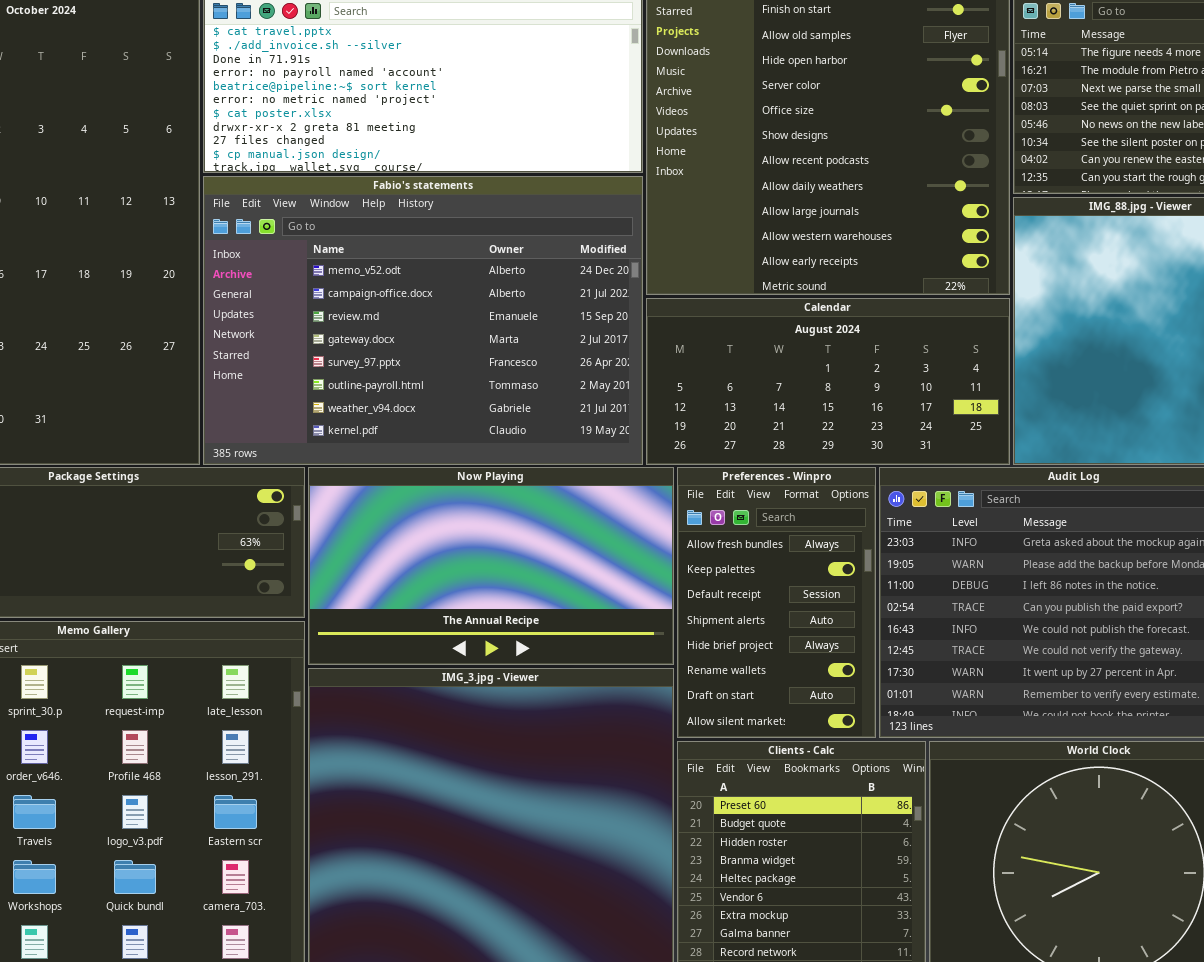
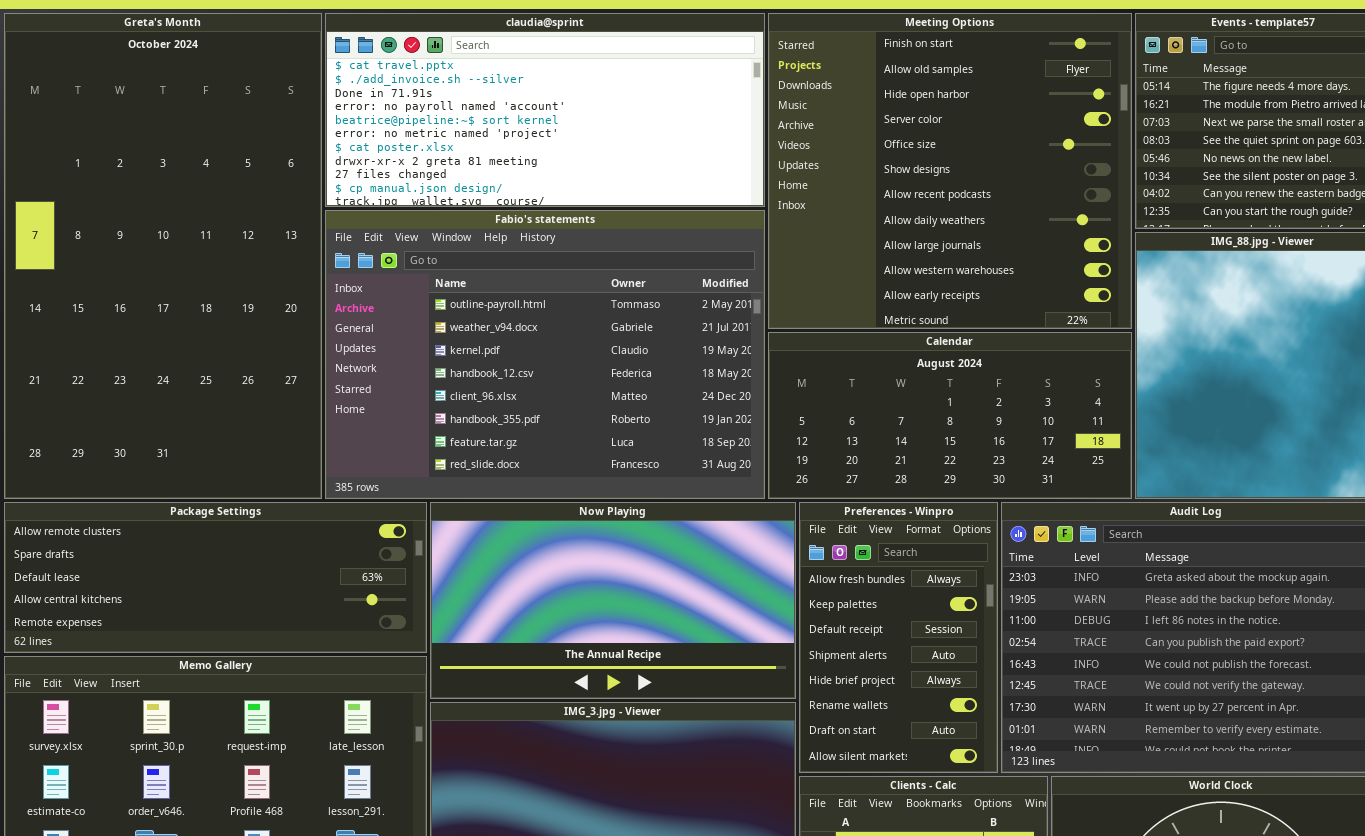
Fabio's statements: [203,176,643,465] -> [325,210,765,499], scrolled down 5 rows

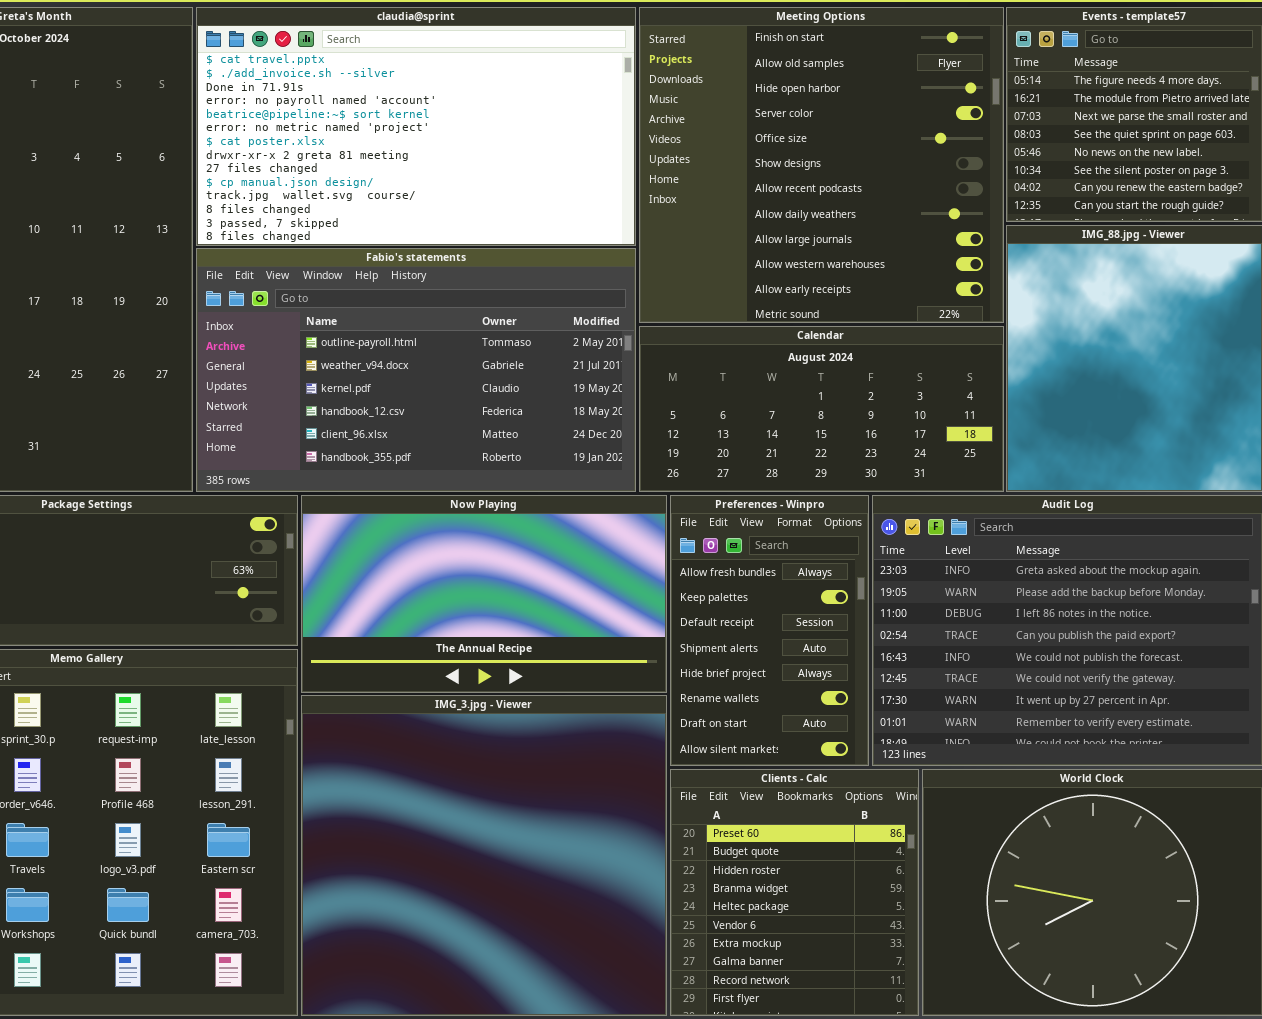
claudia@sprint: [325,13,765,207] -> [196,7,636,246], resized
Fabio's statements: [325,210,765,499] -> [196,248,636,492], resized

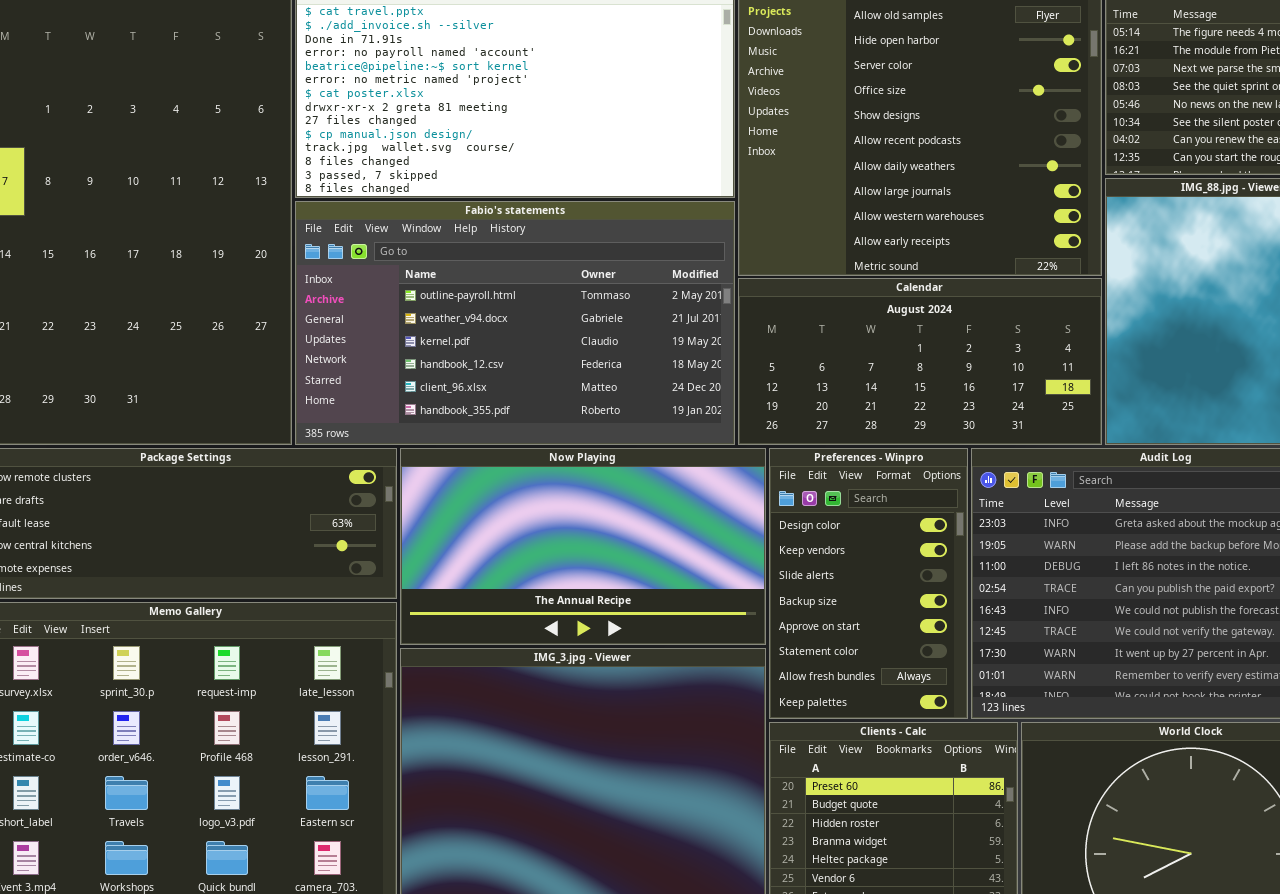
Preferences - Winpro: [670,495,869,766] -> [769,448,968,719], scrolled up 6 rows

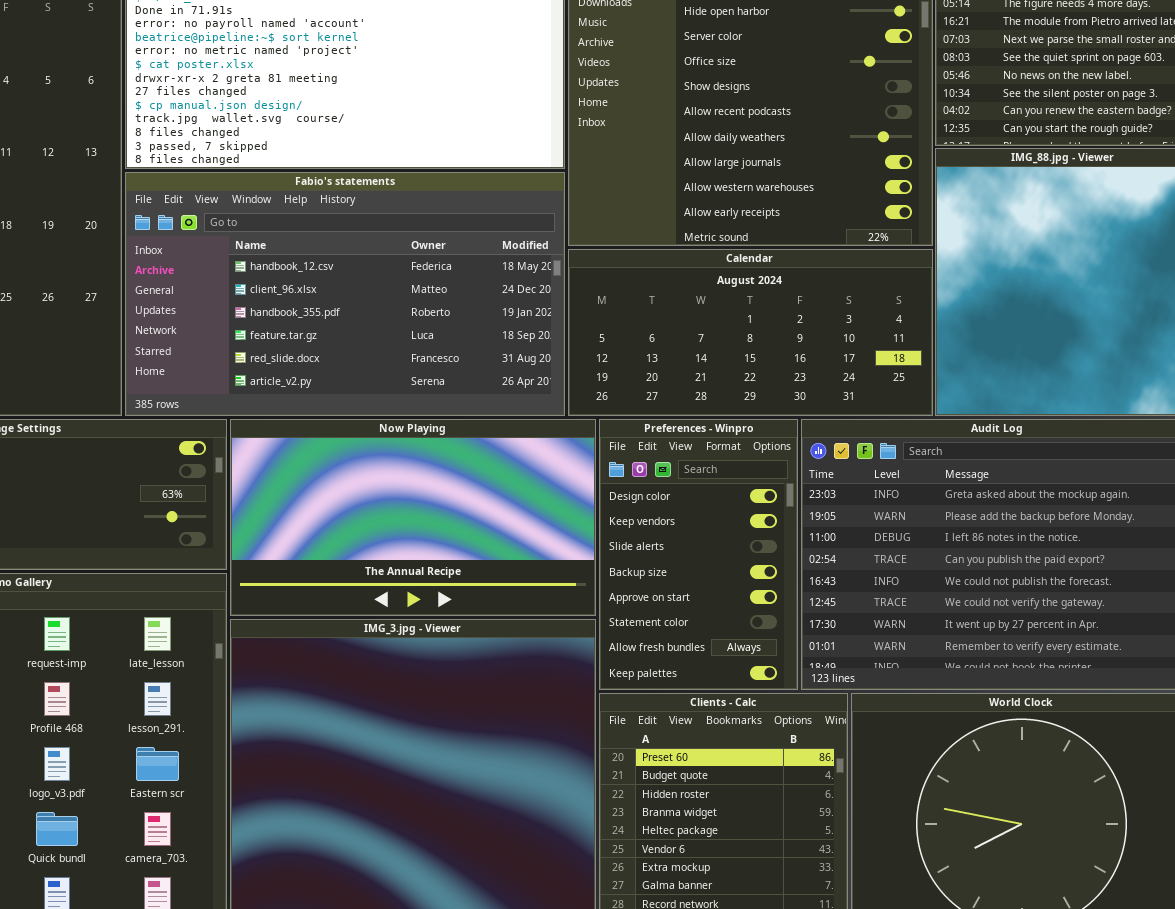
Fabio's statements: [295,201,735,445] -> [125,172,565,416], scrolled down 3 rows

